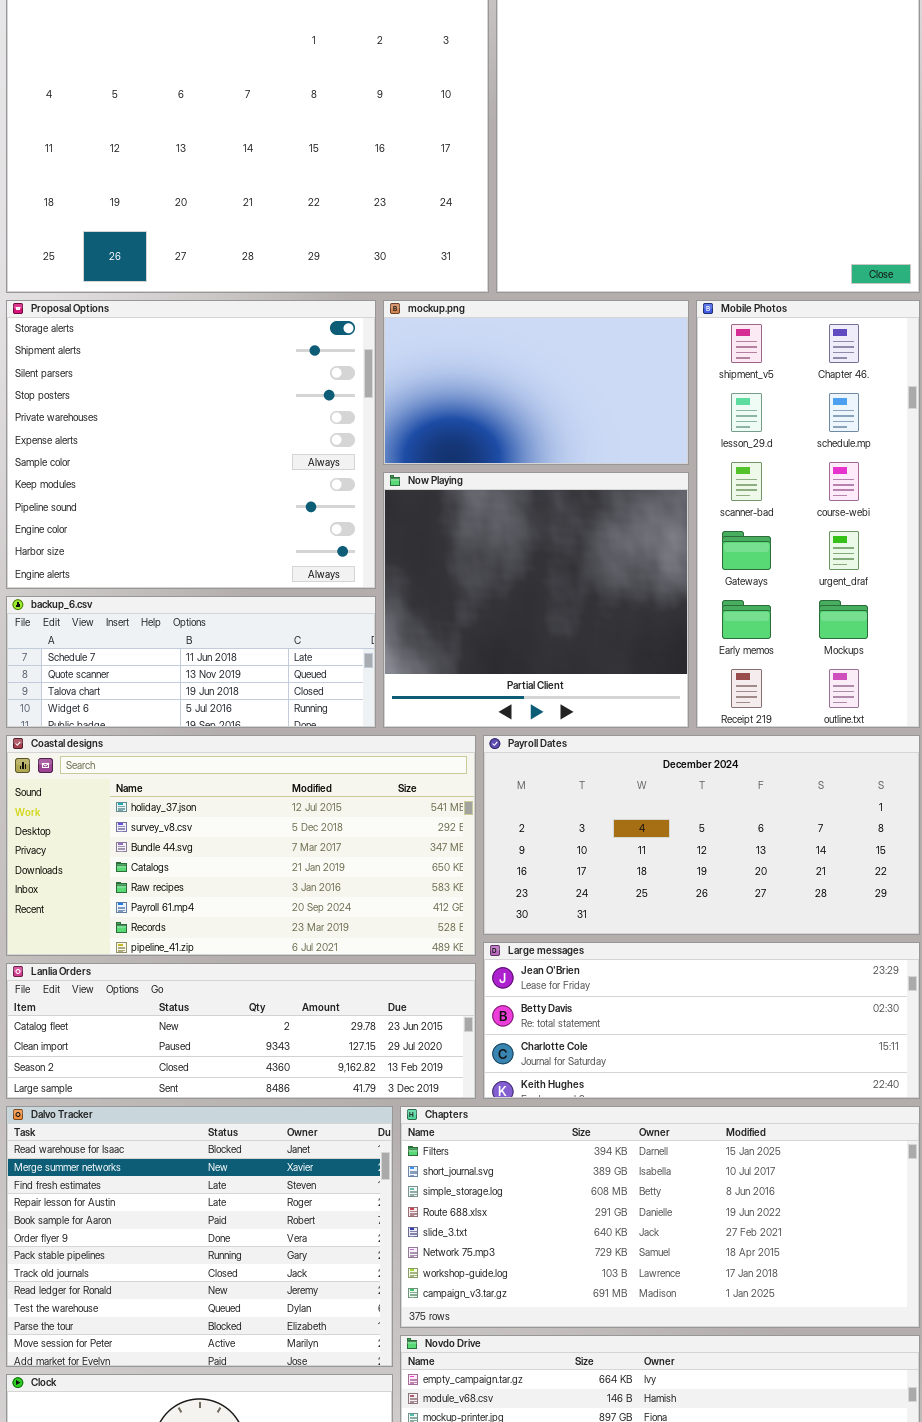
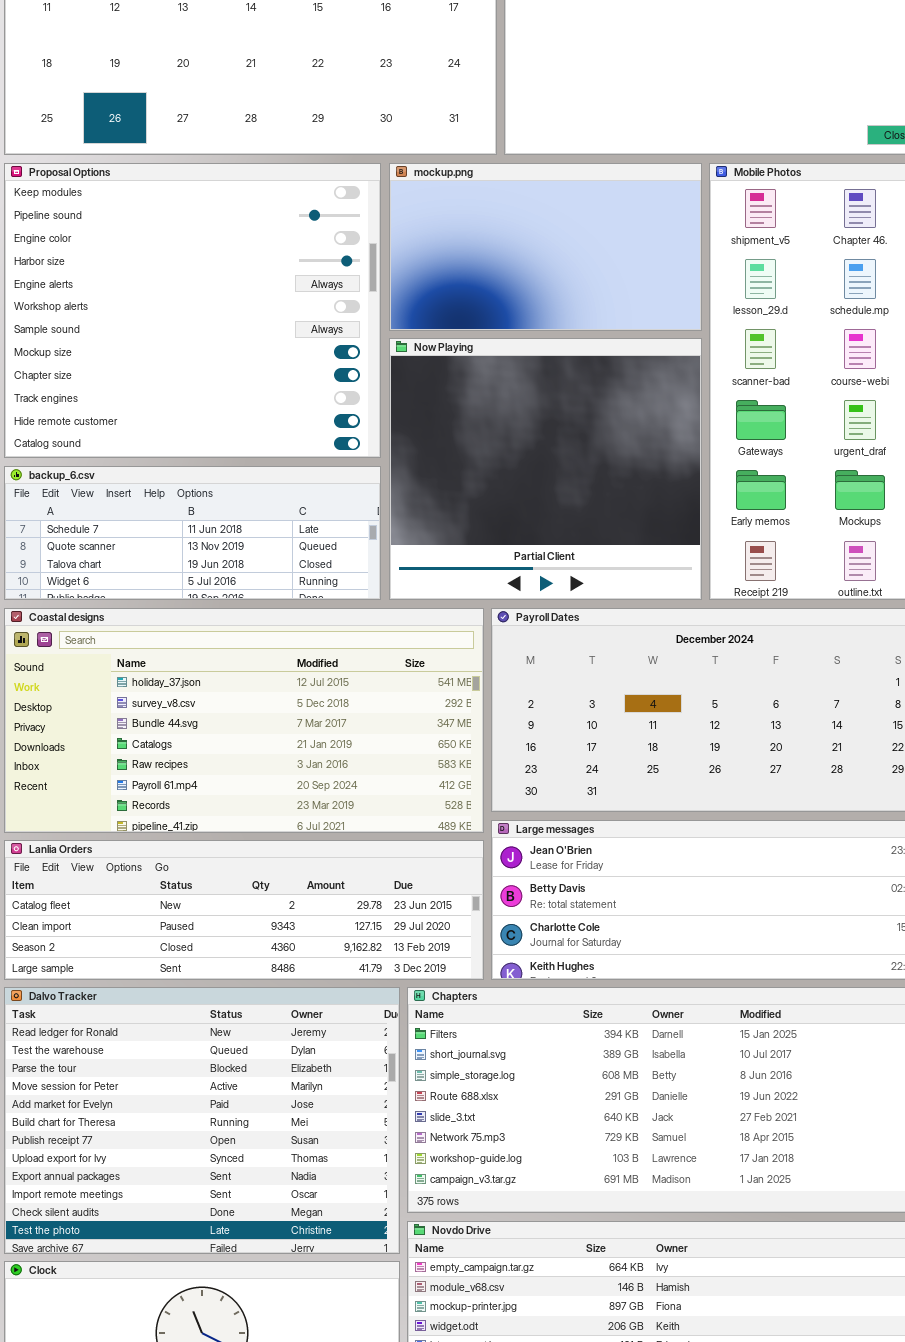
Proposal Options: [6,300,376,589] -> [4,163,381,458], scrolled down 7 rows
Dalvo Tracker: [6,1106,393,1367] -> [4,987,400,1254], scrolled down 8 rows

